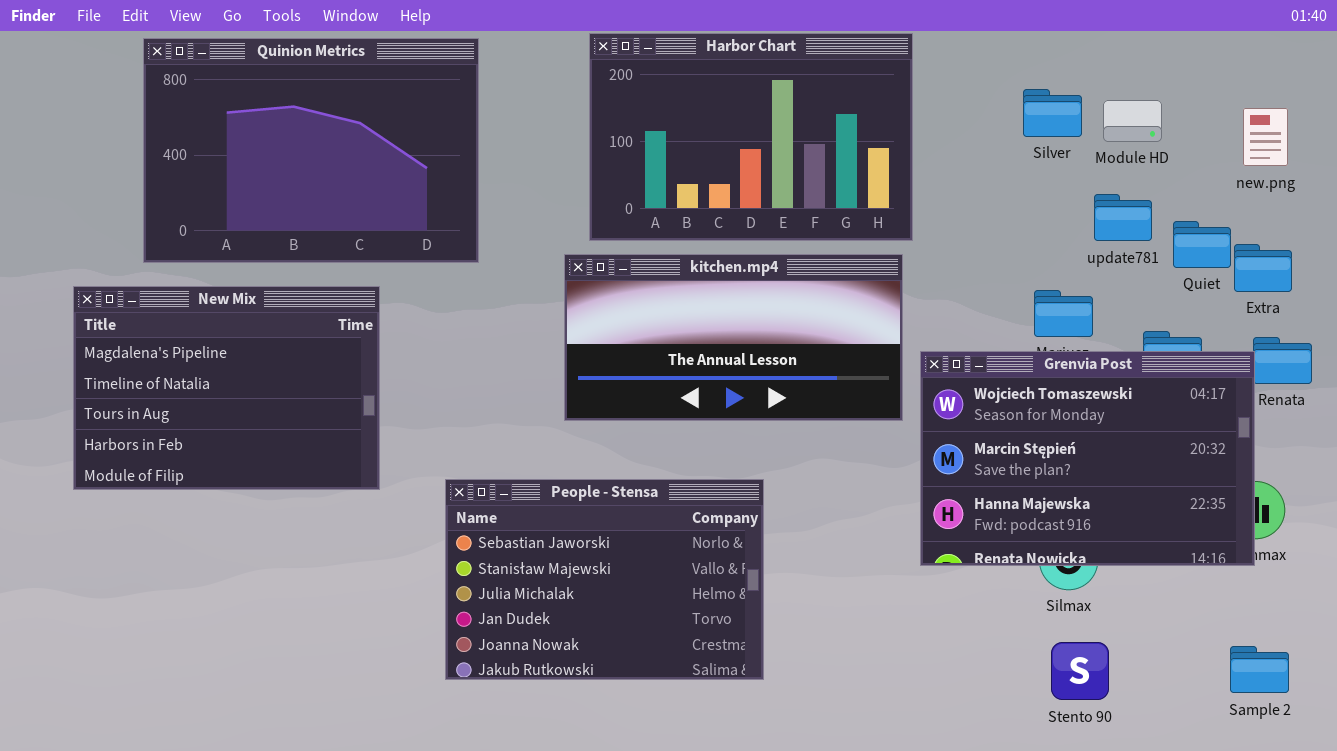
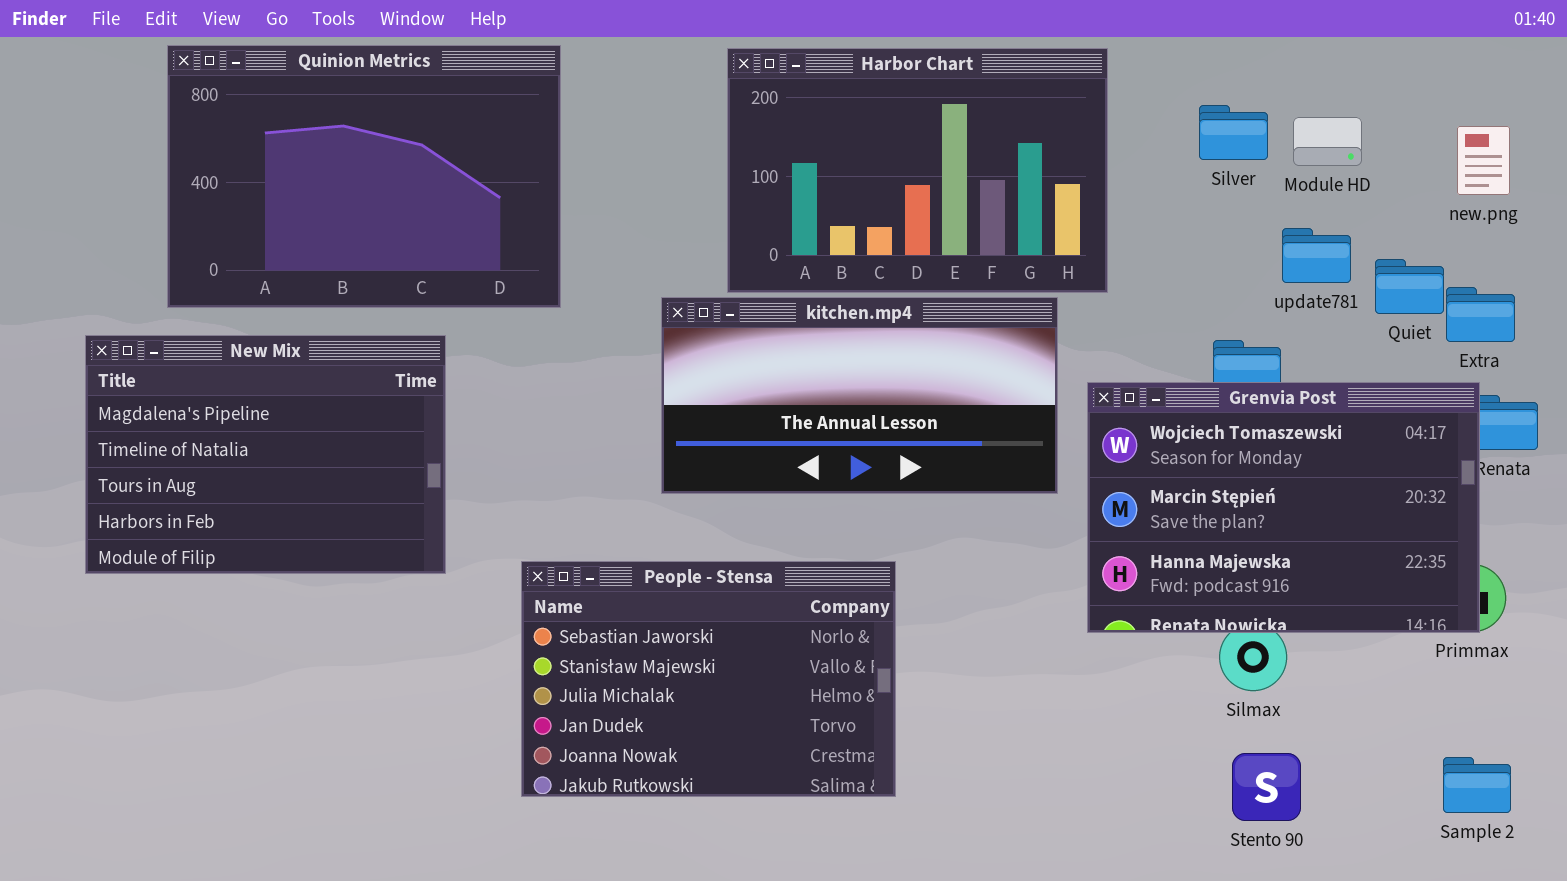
Harbor Chart: [589,33,913,241] -> [727,48,1108,293], moved
Grenvia Post: [920,351,1255,566] -> [1087,382,1480,633], moved

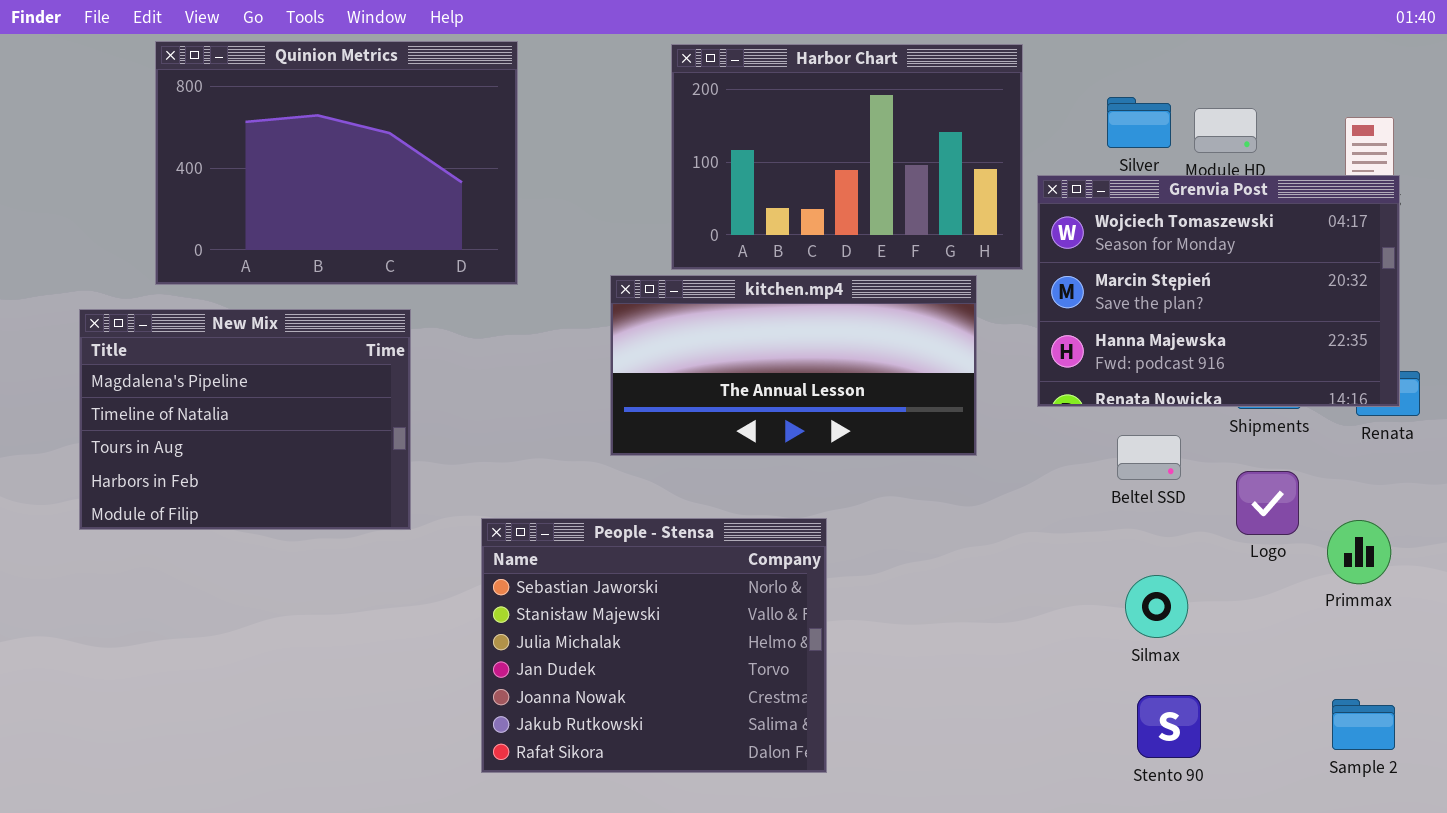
Grenvia Post: [1087,382,1480,633] -> [1037,175,1400,407], moved
People - Stensa: [521,561,896,797] -> [481,518,827,773], resized

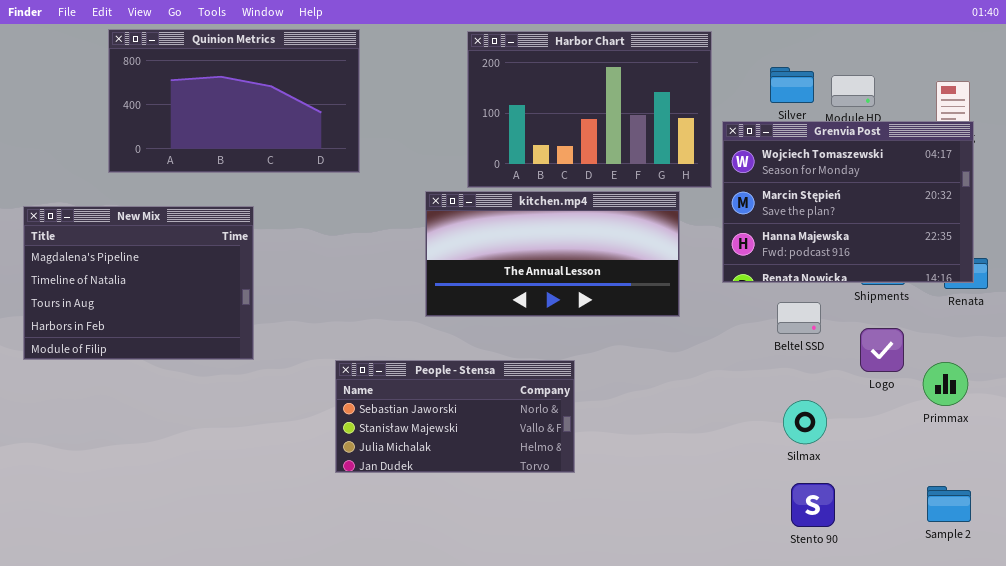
Quinion Metrics: [155,41,518,285] -> [108,29,360,173], resized
New Mix: [79,309,411,530] -> [23,206,254,360], moved
People - Stensa: [481,518,827,773] -> [335,360,575,473], resized

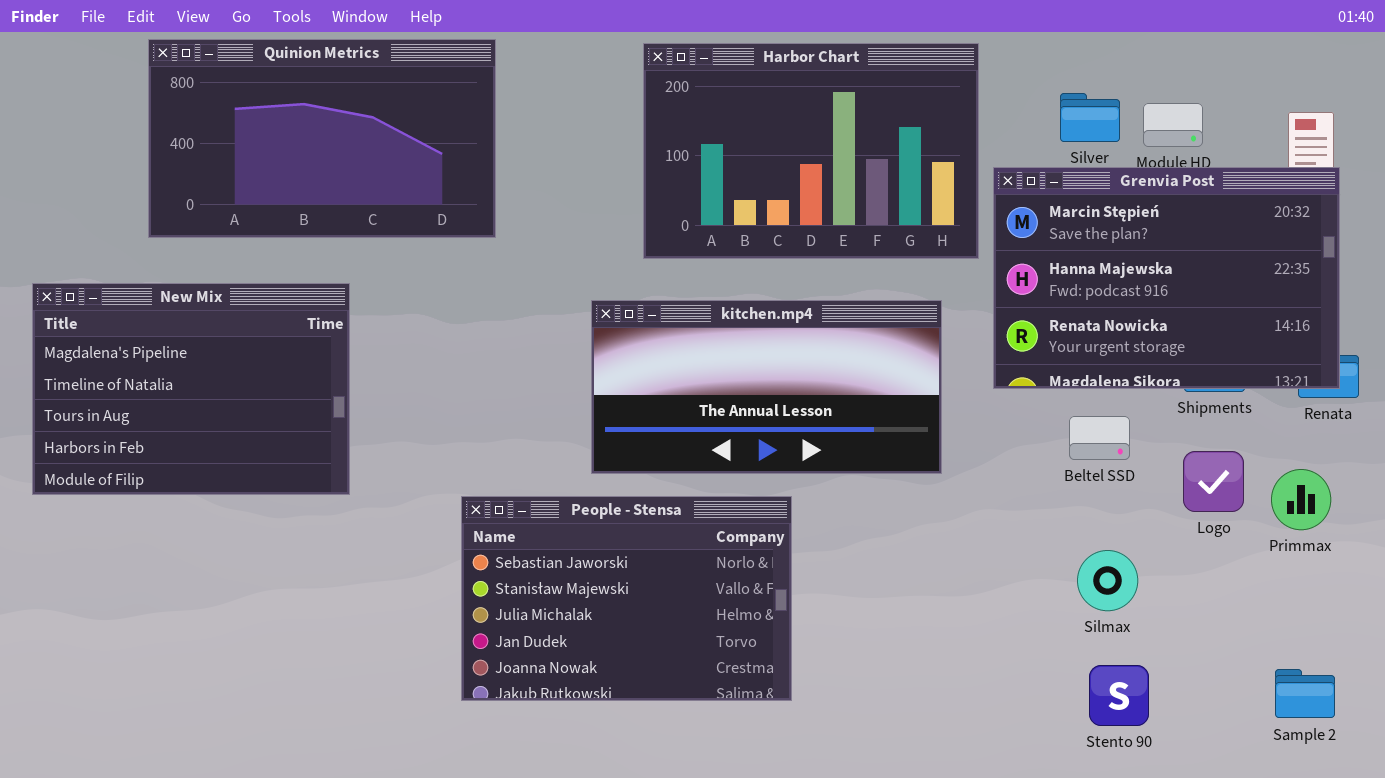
Grenvia Post: [722,121,974,283] -> [993,167,1340,389], scrolled down 1 row
kitchen.mp4: [425,191,680,317] -> [591,300,942,474], moved
People - Stensa: [335,360,575,473] -> [461,496,792,701], resized
Primmax: [923,362,968,406] -> [1271,469,1331,530], moved

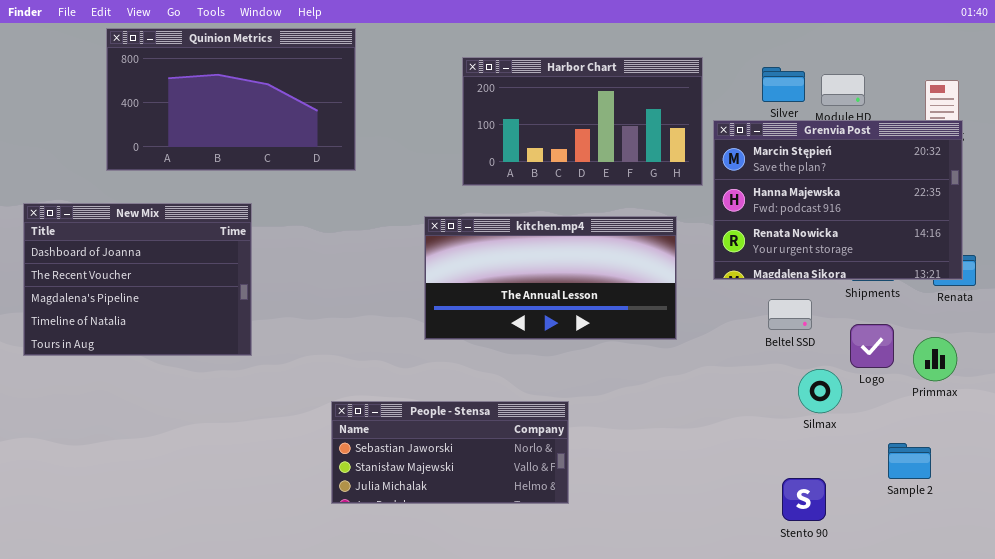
Harbor Chart: [643,43,979,259] -> [462,57,703,186], resized
New Mix: [32,283,350,495] -> [23,203,252,356], scrolled up 2 rows
People - Stensa: [461,496,792,701] -> [331,401,569,504], resized
Silmax: [1077,550,1138,611] -> [798,369,842,413], moved
Sample 2: [1275,669,1335,718] -> [888,443,931,479], moved

